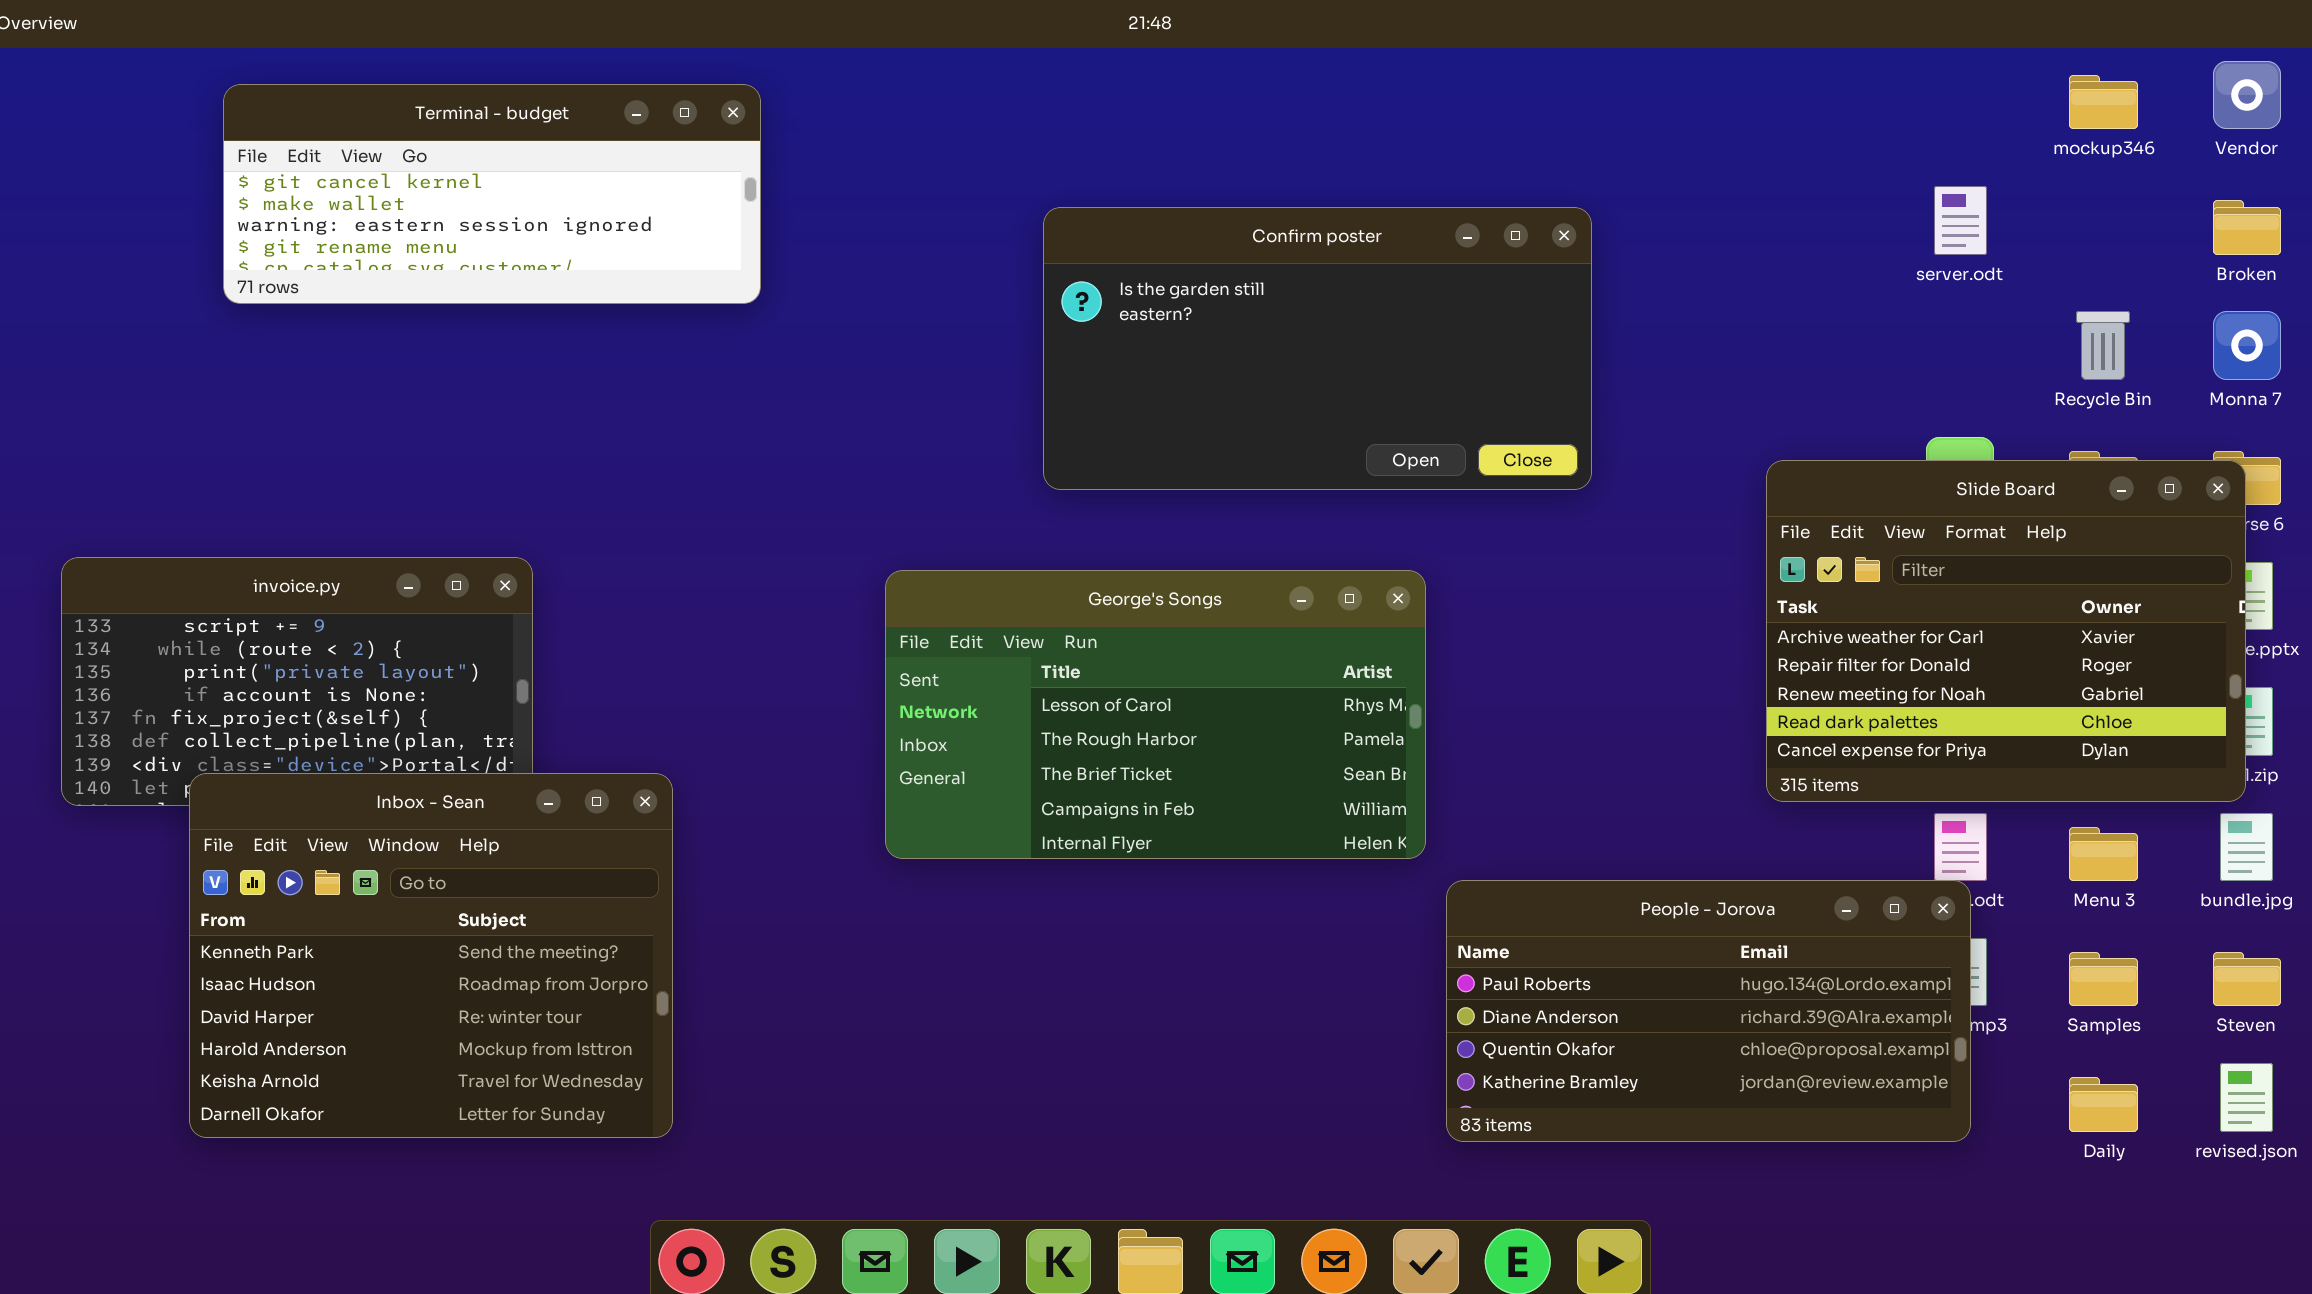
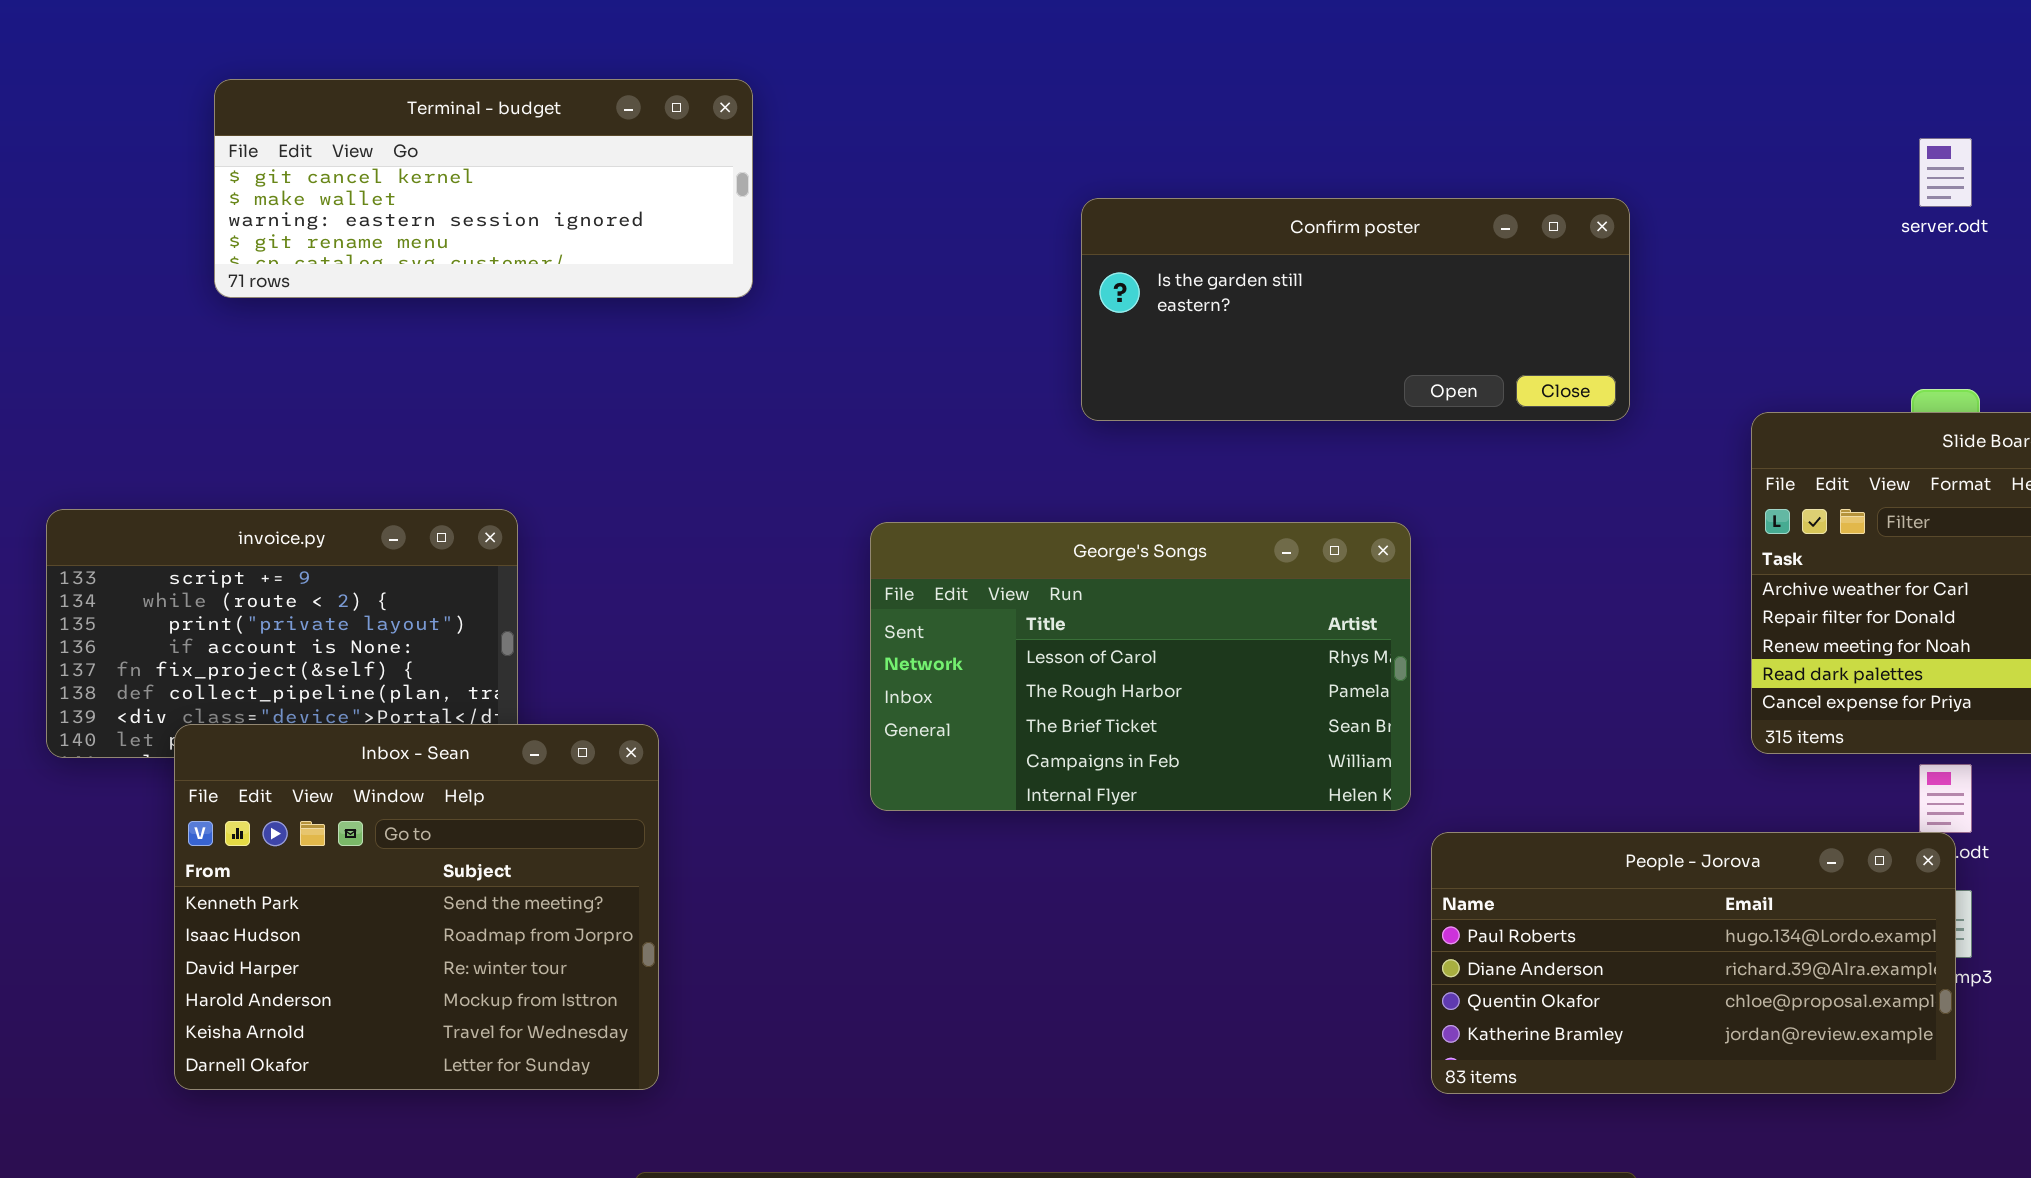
Terminal - budget: [223,84,761,304] -> [214,79,753,298], moved
Confirm poster: [1043,207,1592,490] -> [1081,198,1630,421], moved, resized

